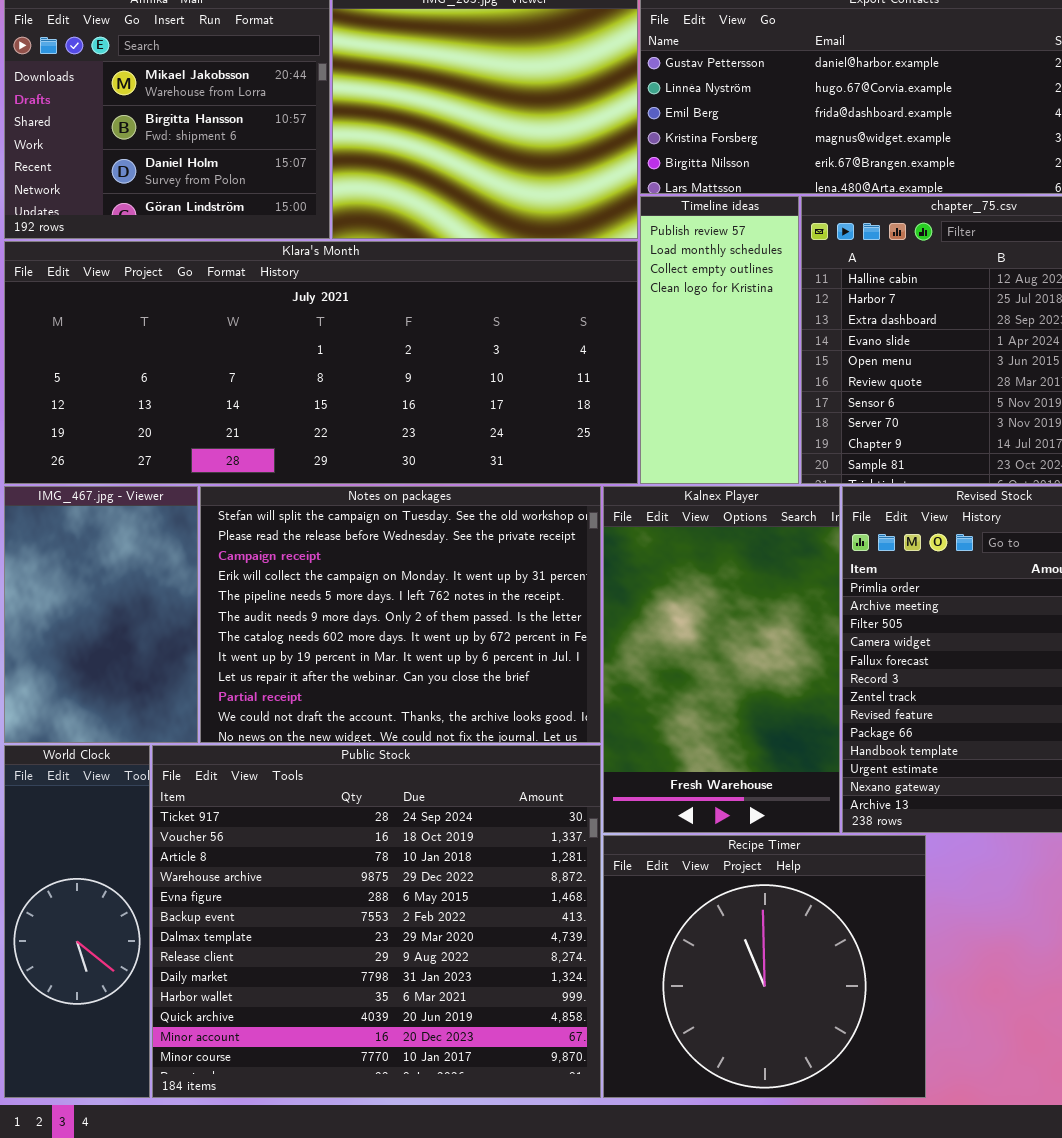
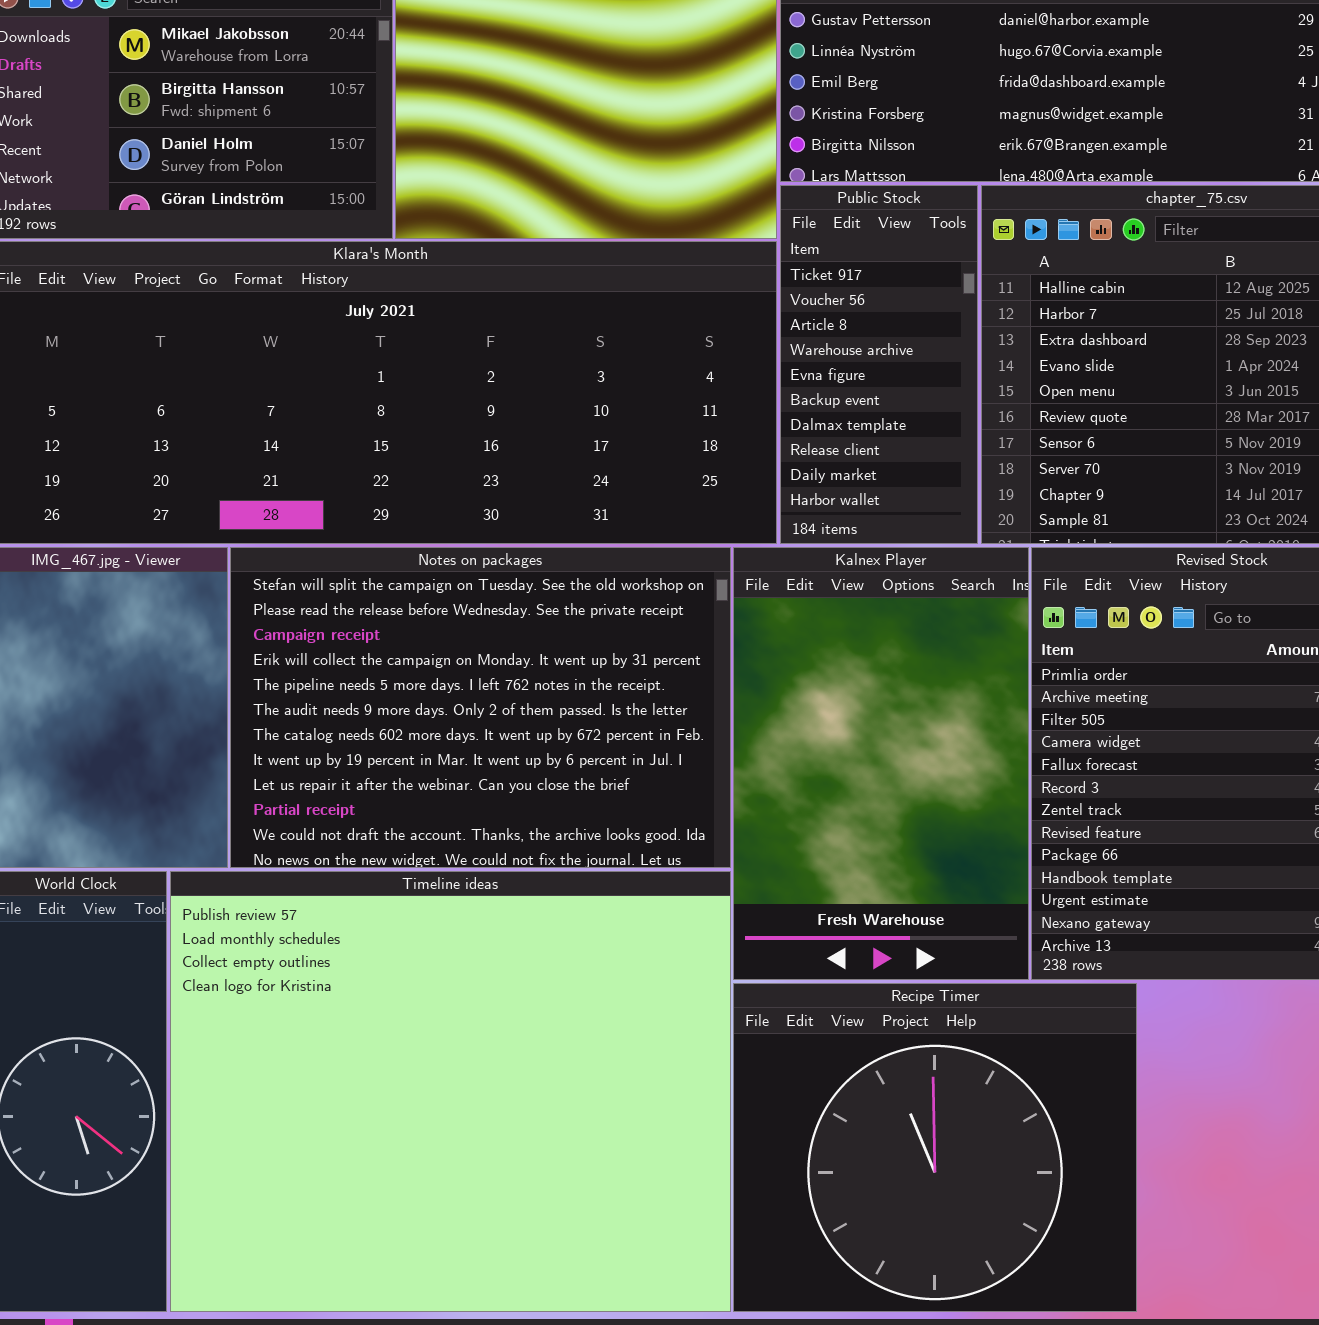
Timeline ideas: [640,196,799,484] -> [170,871,731,1312], moved, resized
Public Stock: [152,745,601,1098] -> [780,185,978,544], moved, resized

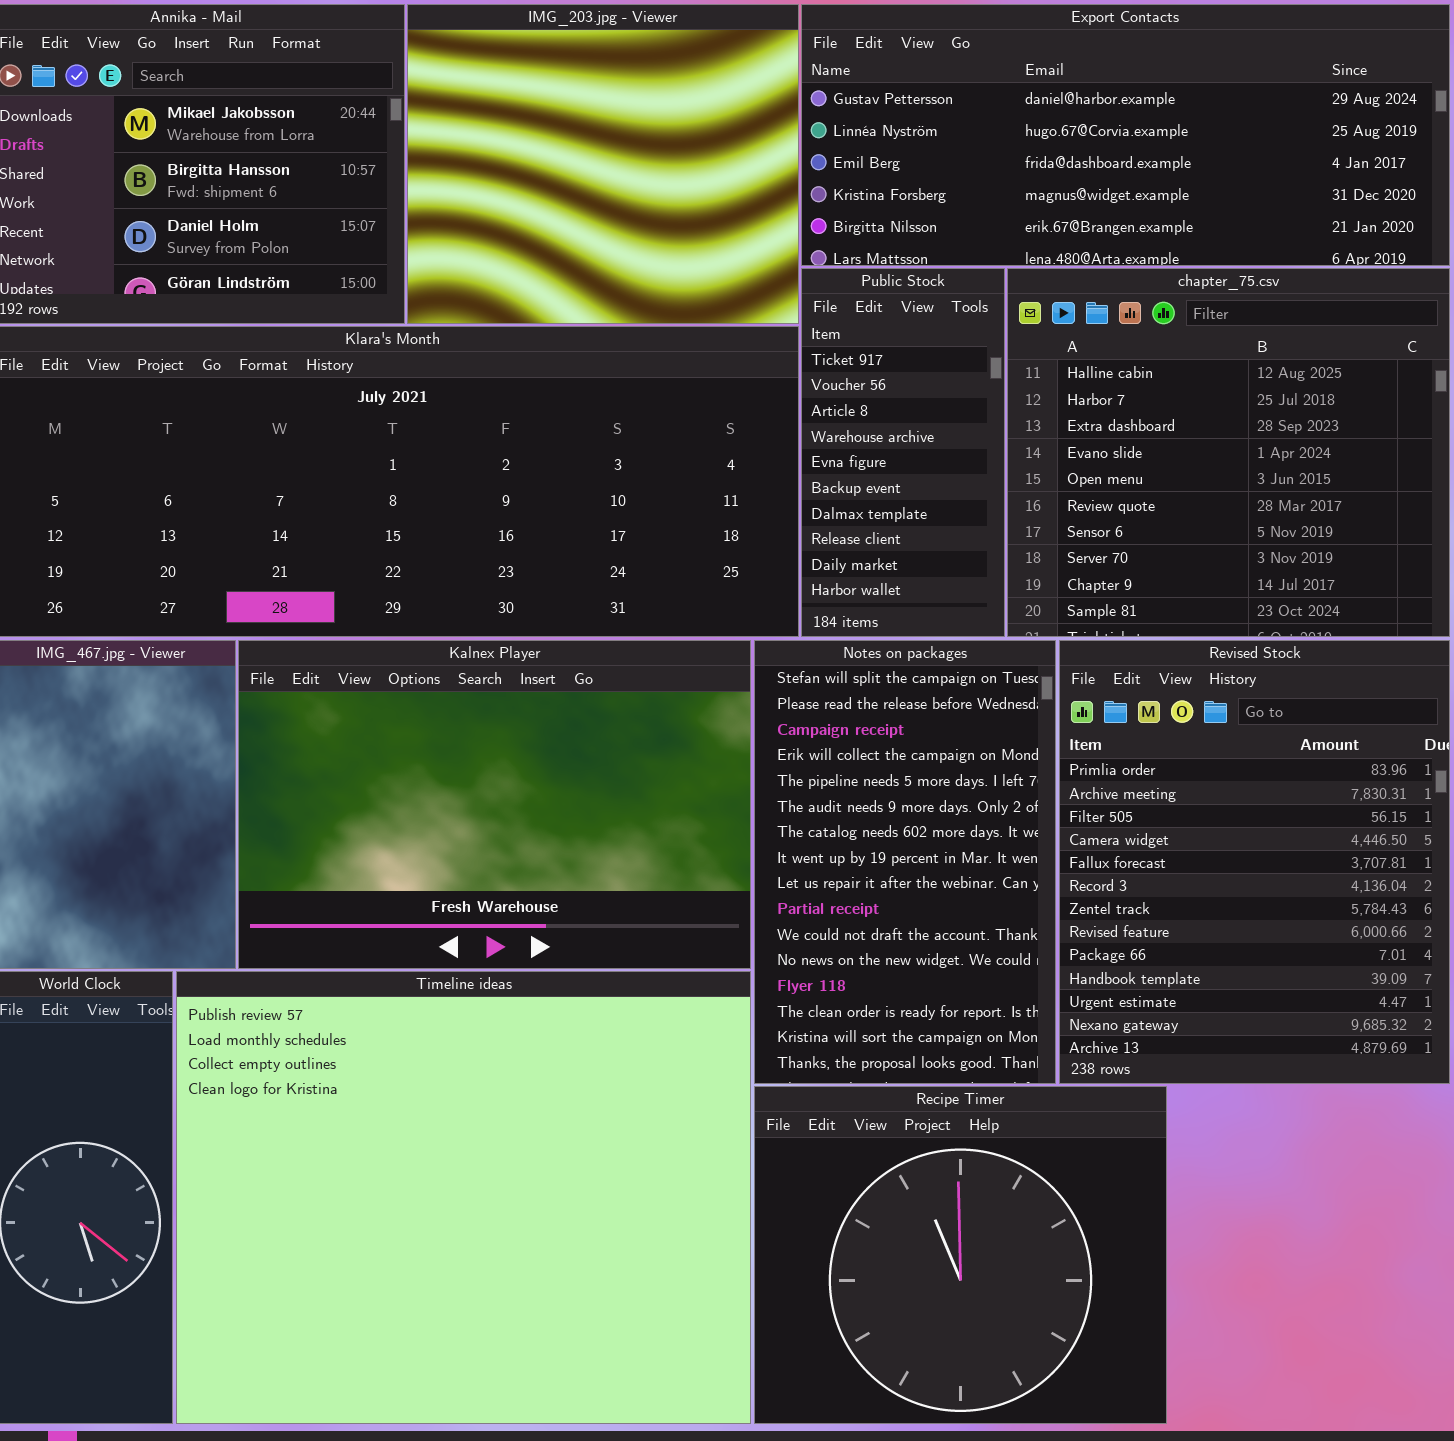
Notes on packages: [230,547,731,868] -> [754,640,1056,1084], moved, resized
Kalnex Player: [733,547,1029,980] -> [238,640,751,969], moved, resized

